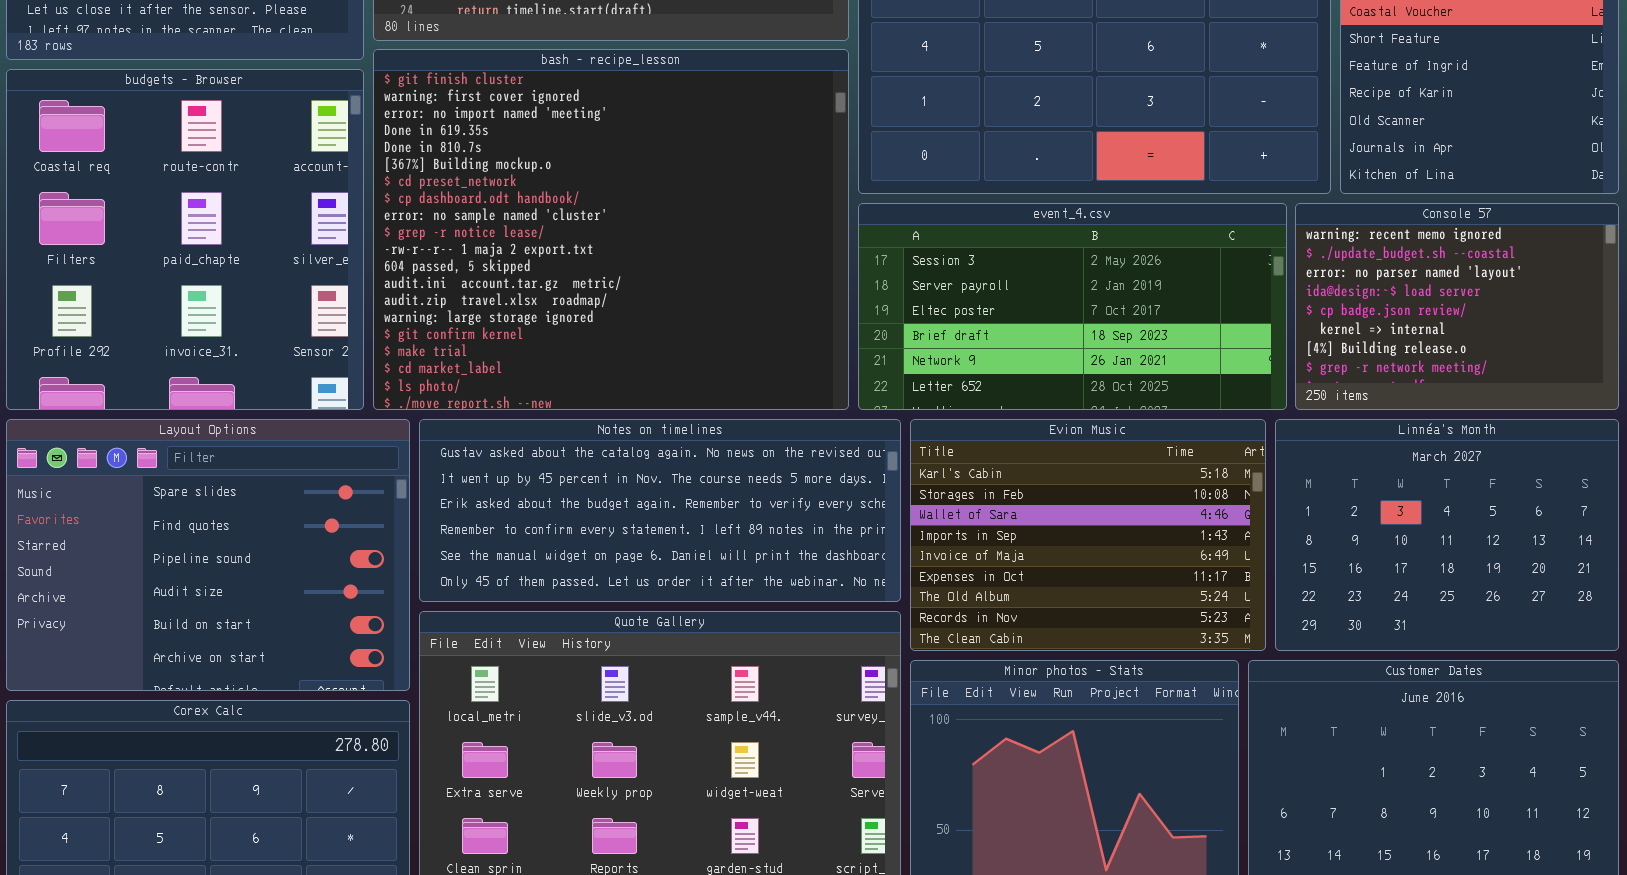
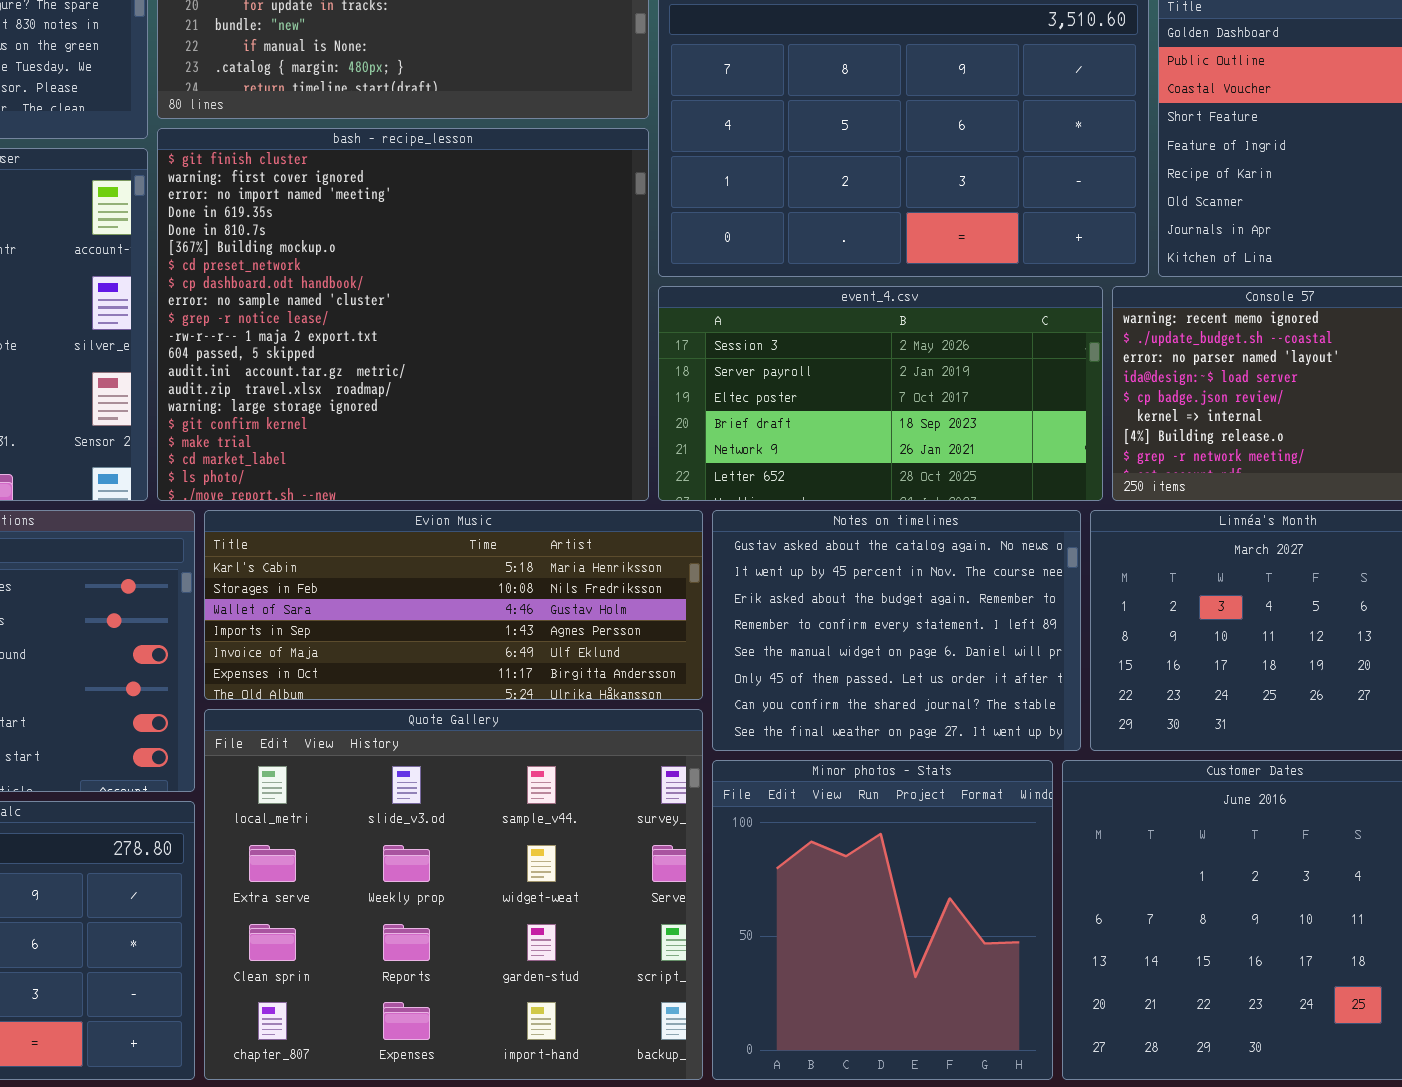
Notes on timelines: [419,419,901,602] -> [712,510,1081,751], moved, resized
Evion Music: [910,419,1266,651] -> [204,510,703,700], moved, resized

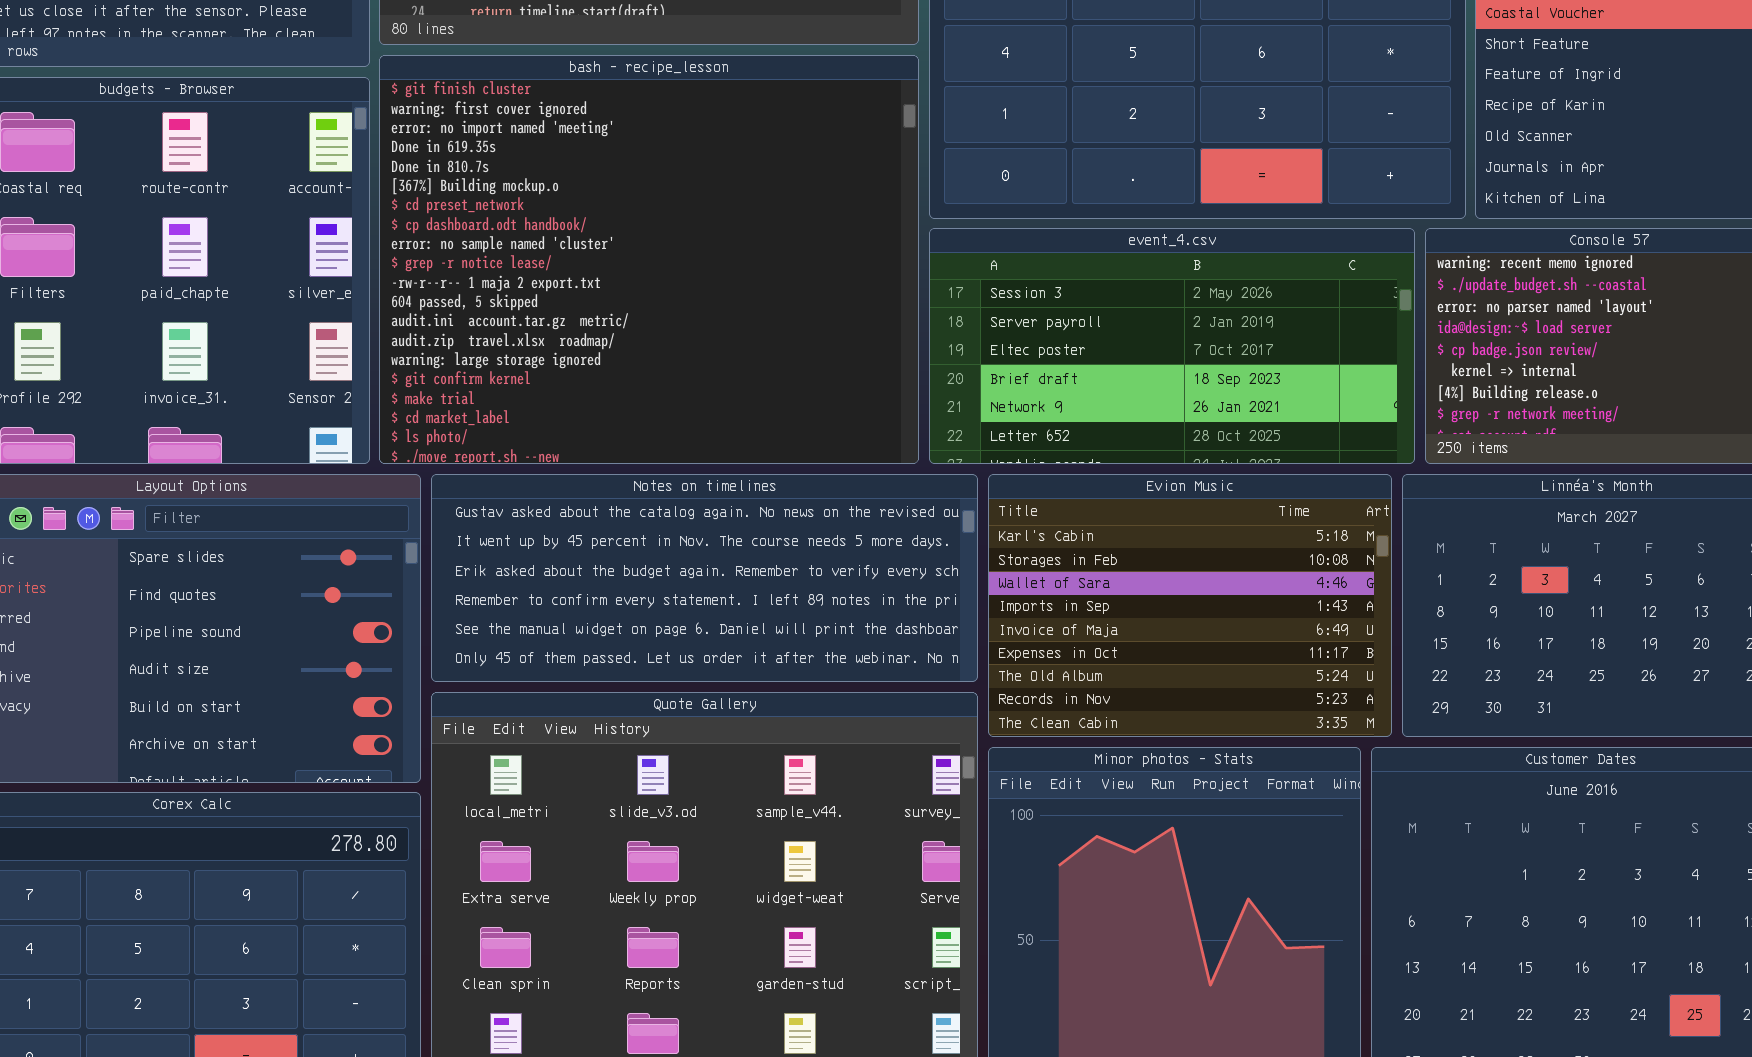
Evion Music: [204,510,703,700] -> [988,474,1392,737], moved, resized
Notes on timelines: [712,510,1081,751] -> [431,474,978,682], moved, resized

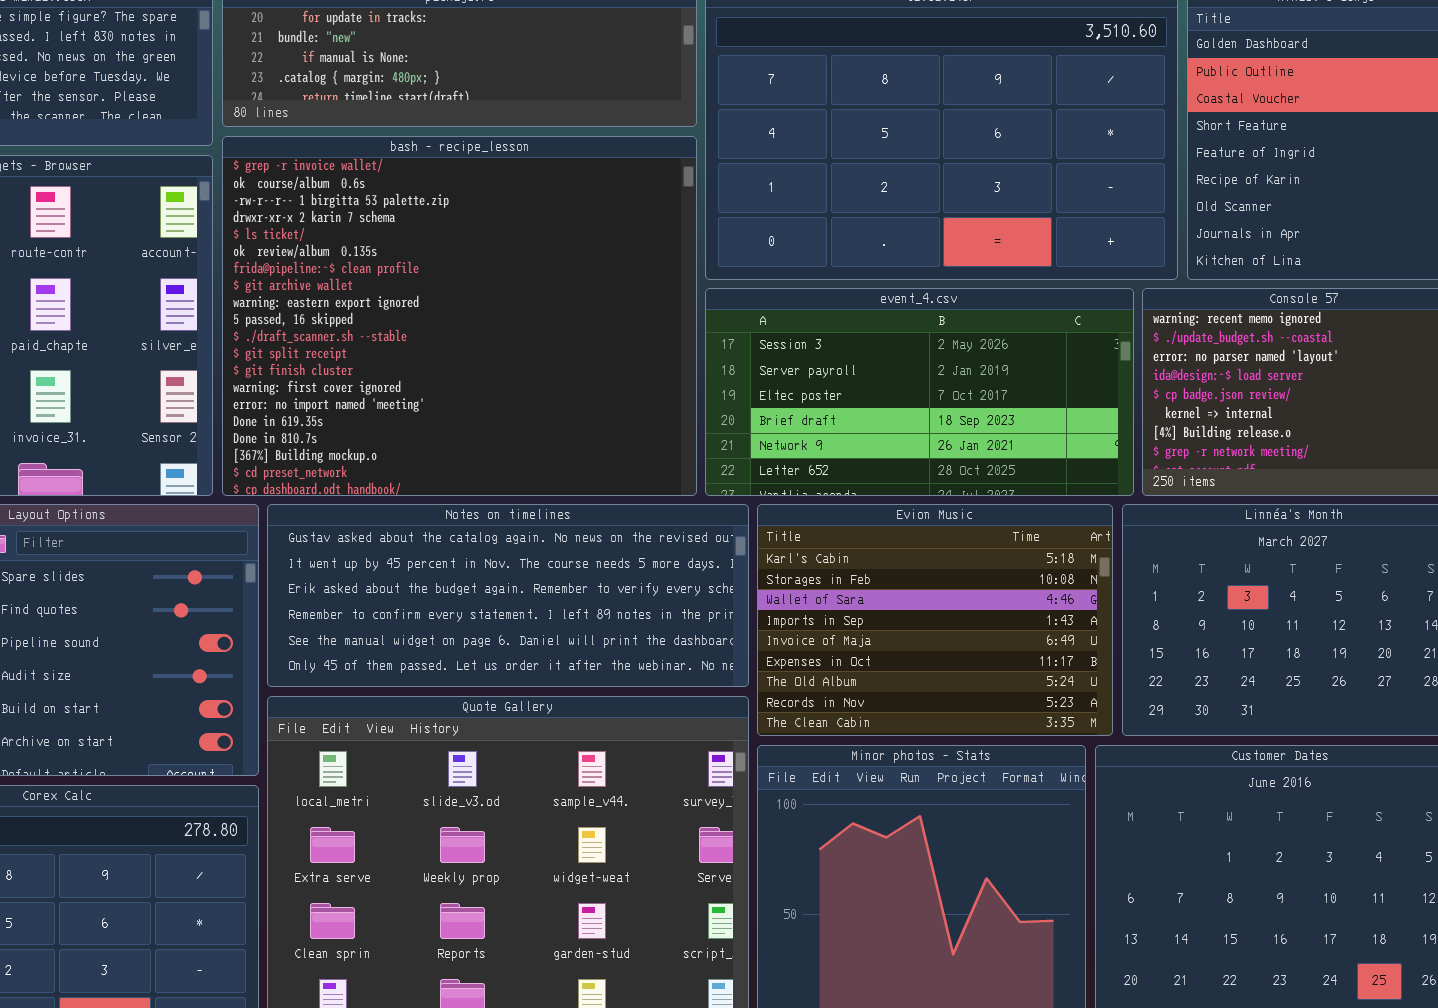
bash - recipe_lesson: [379,55,919,464] -> [222,136,697,496], scrolled up 12 rows

